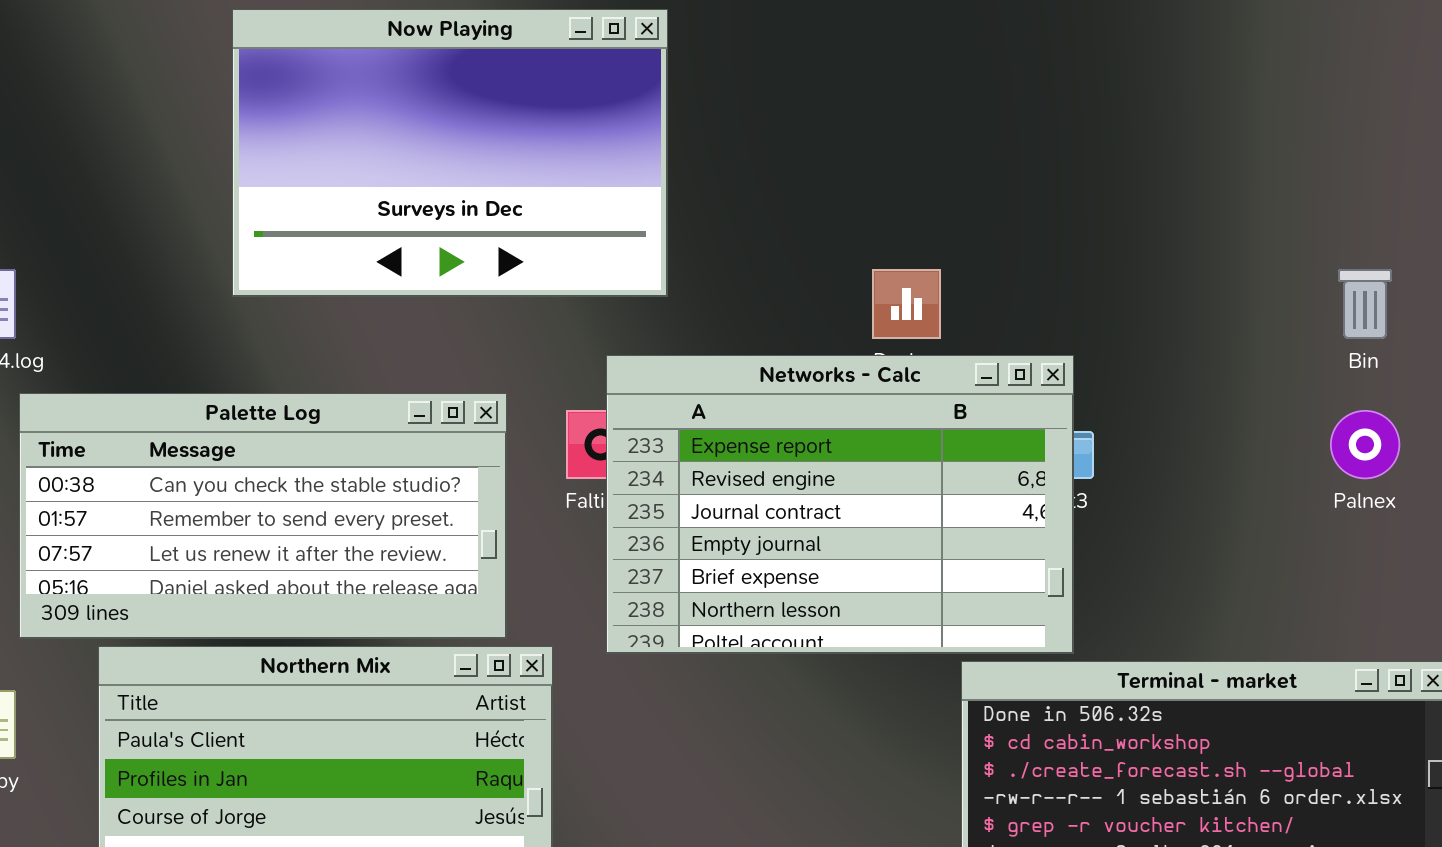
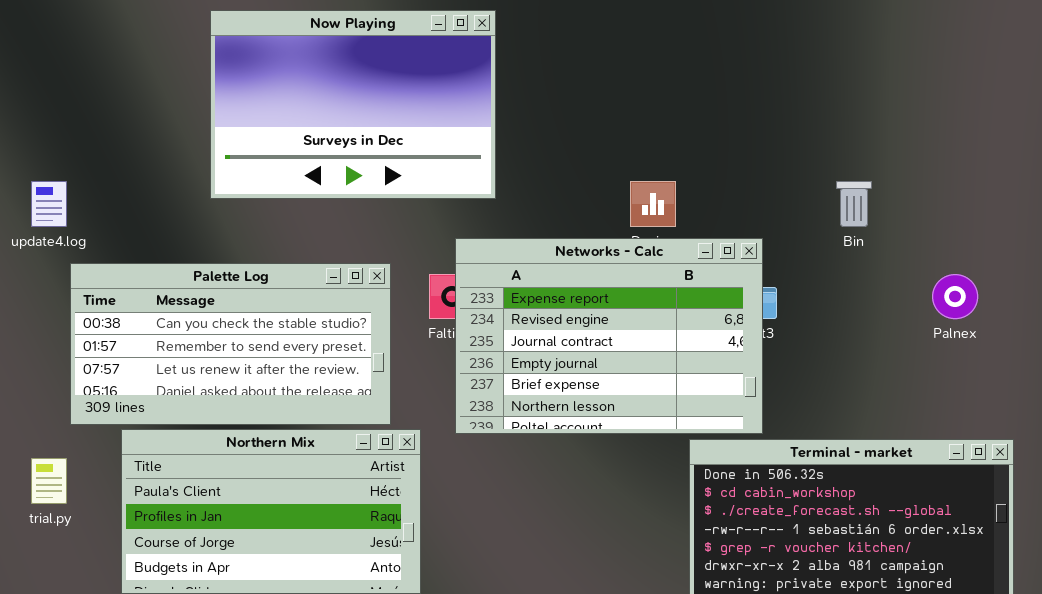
Bin: [1338,269,1392,339] -> [836,181,872,227], moved

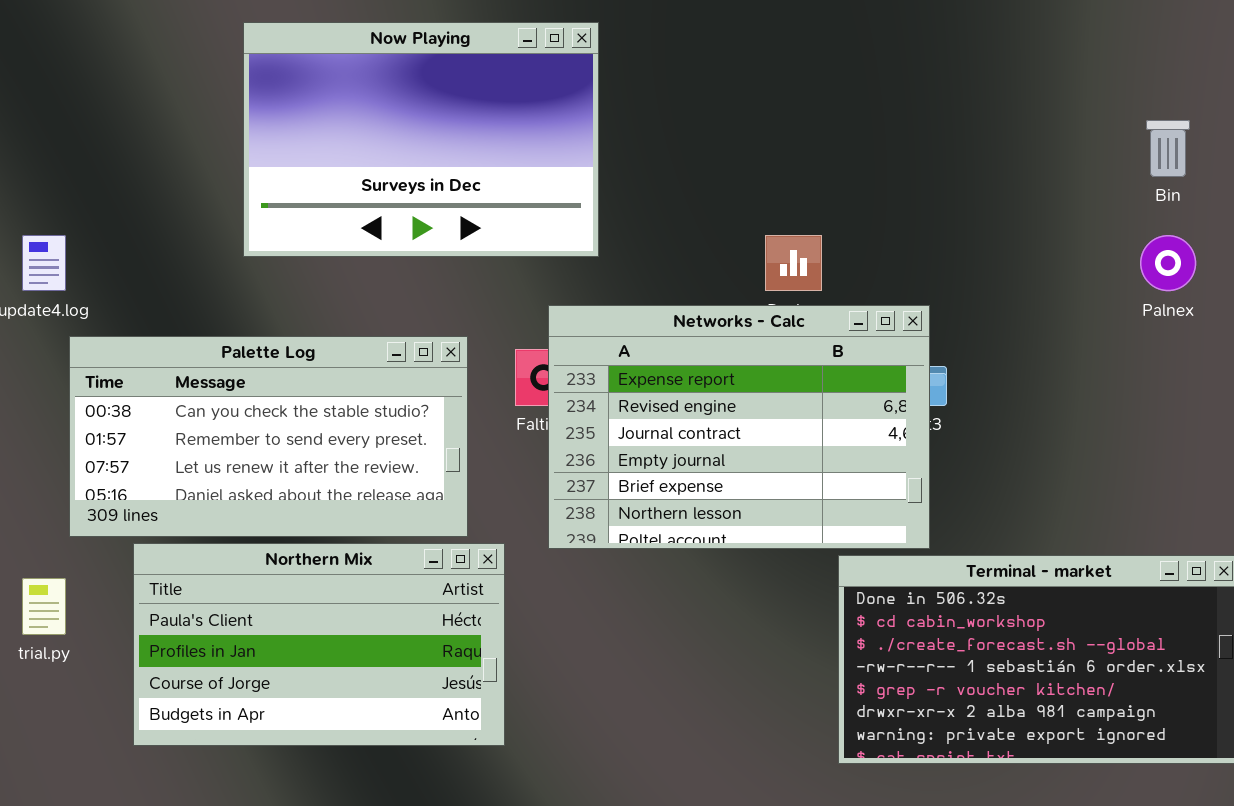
Bin: [836,181,872,227] -> [1146,120,1190,177], moved
Palnex: [932,274,978,319] -> [1140,235,1196,291], moved

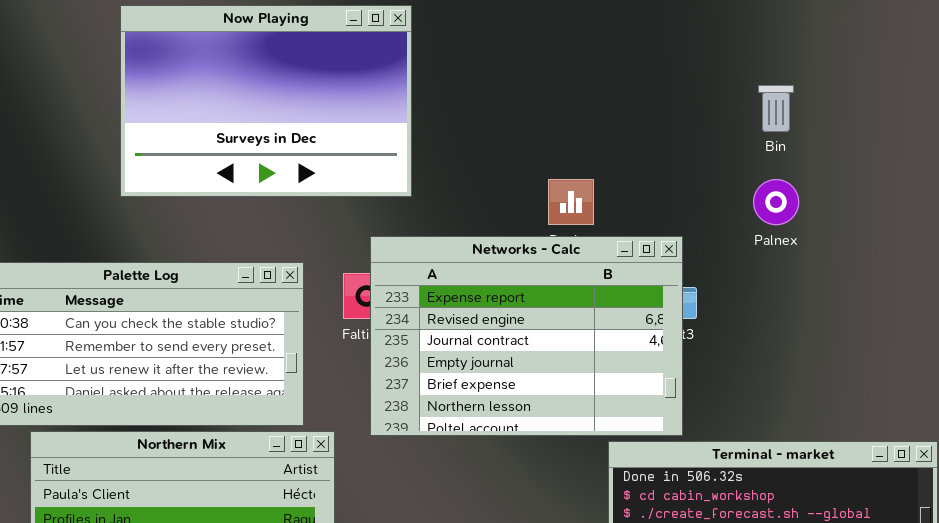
Bin: [1146,120,1190,177] -> [758,85,794,132], moved
Palnex: [1140,235,1196,291] -> [753,179,799,225], moved

